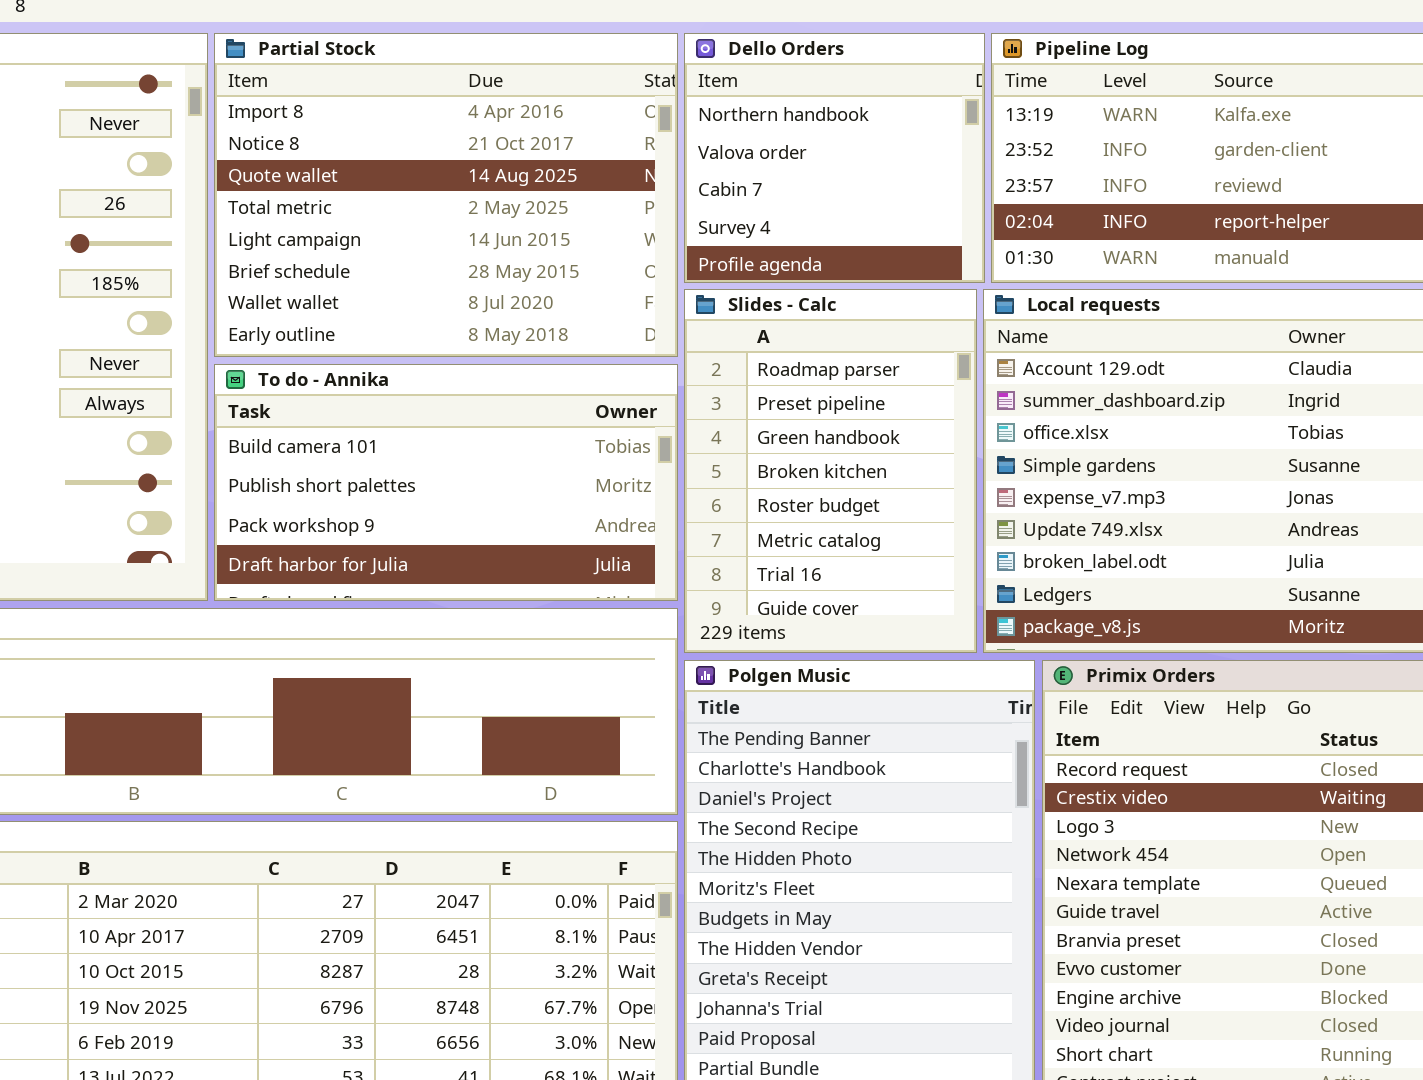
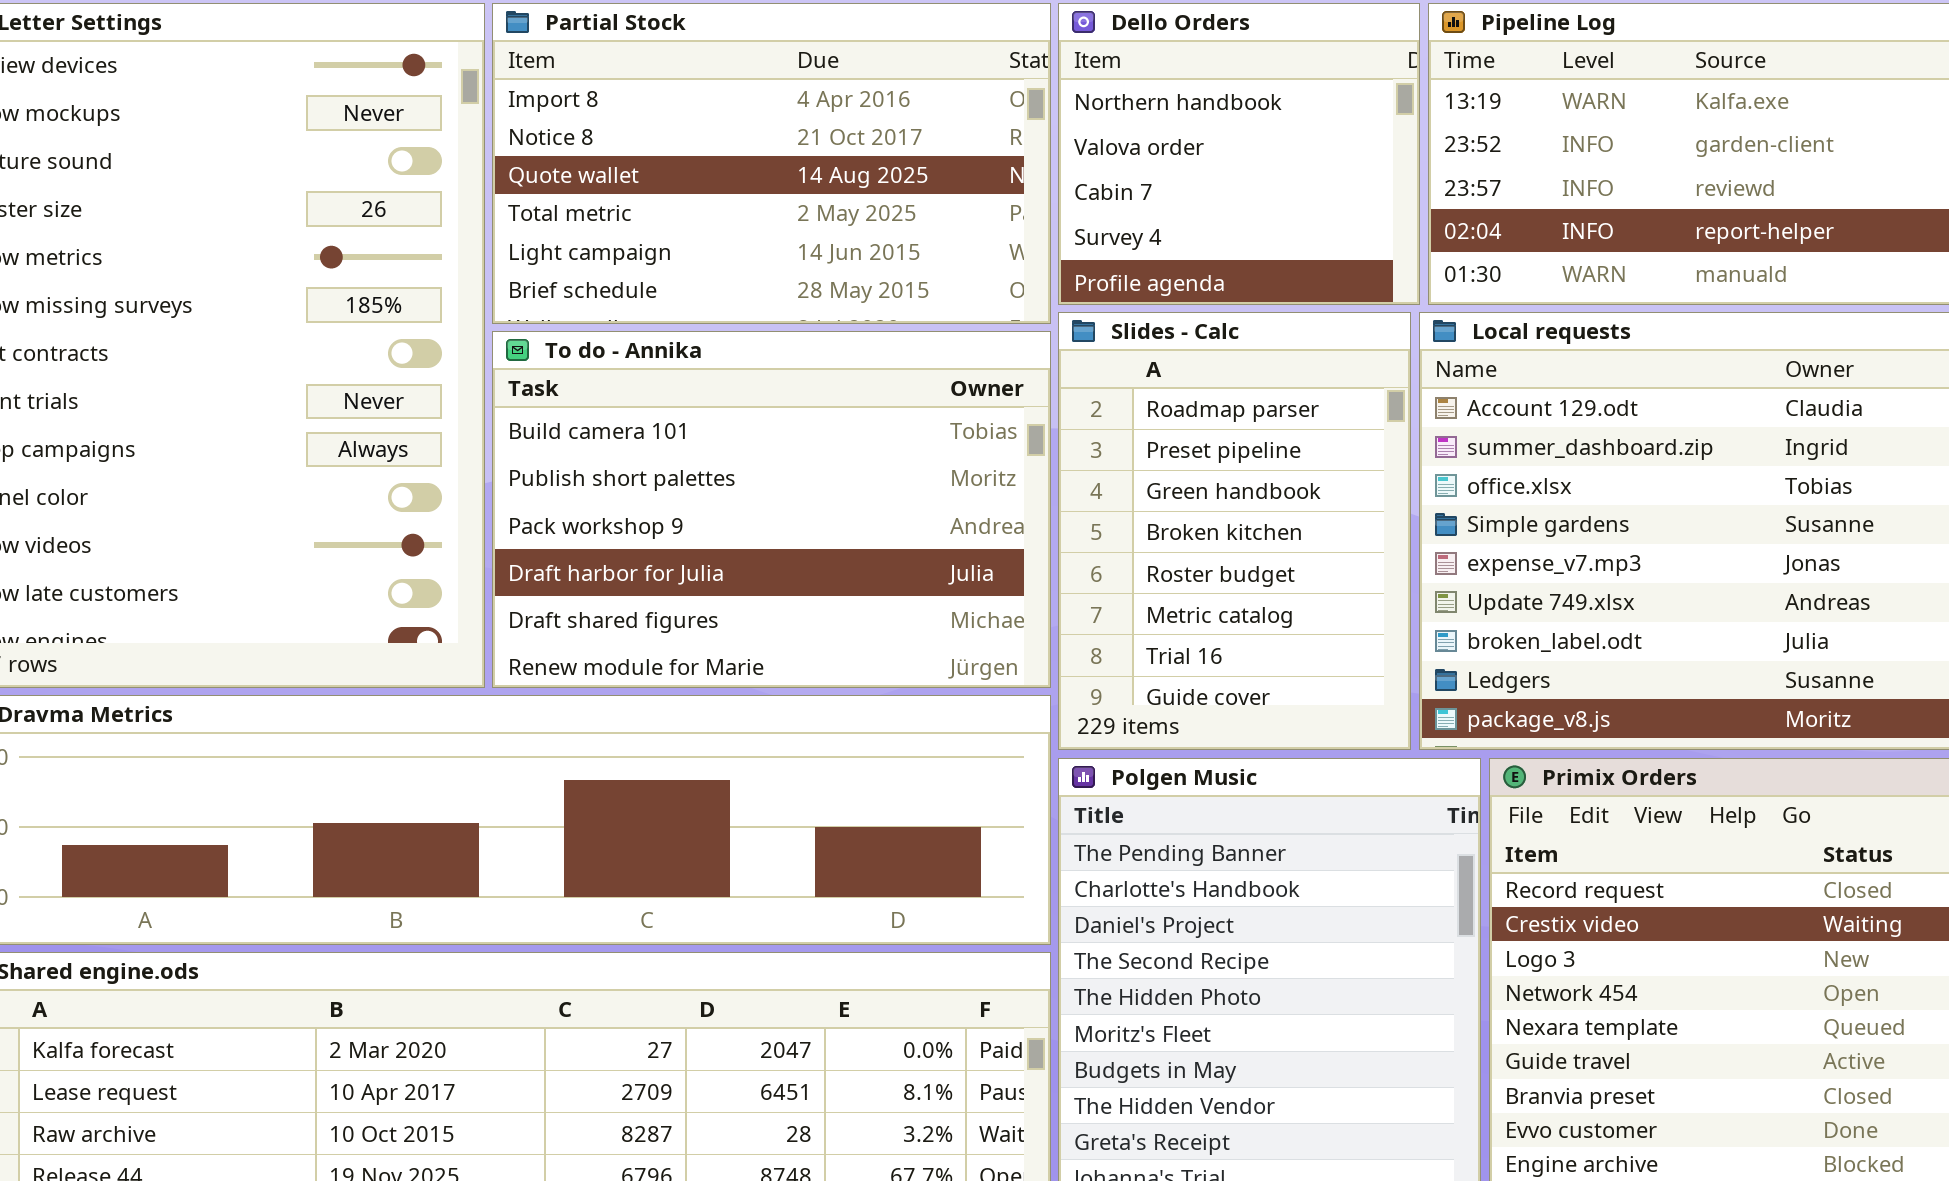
Partial Stock: [214,33,678,357] -> [492,3,1051,324], resized
To do - Annika: [214,364,678,601] -> [492,331,1051,688], resized

